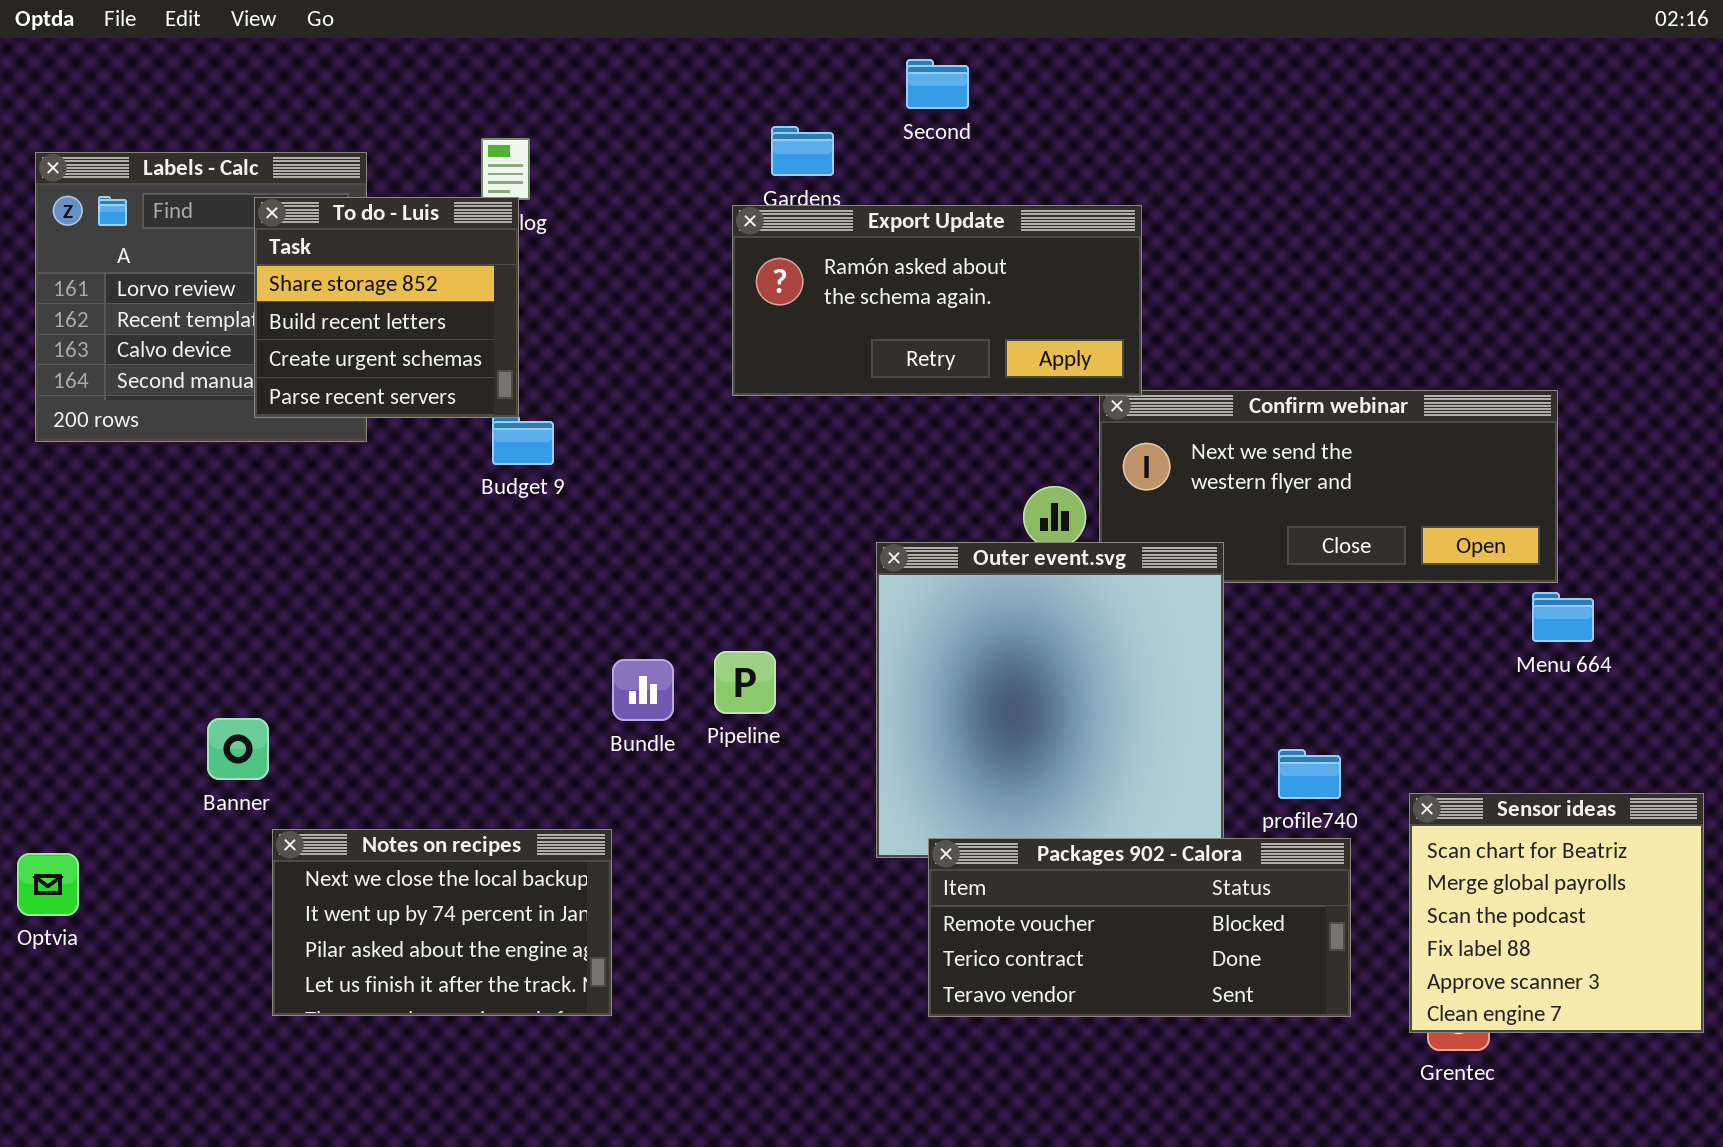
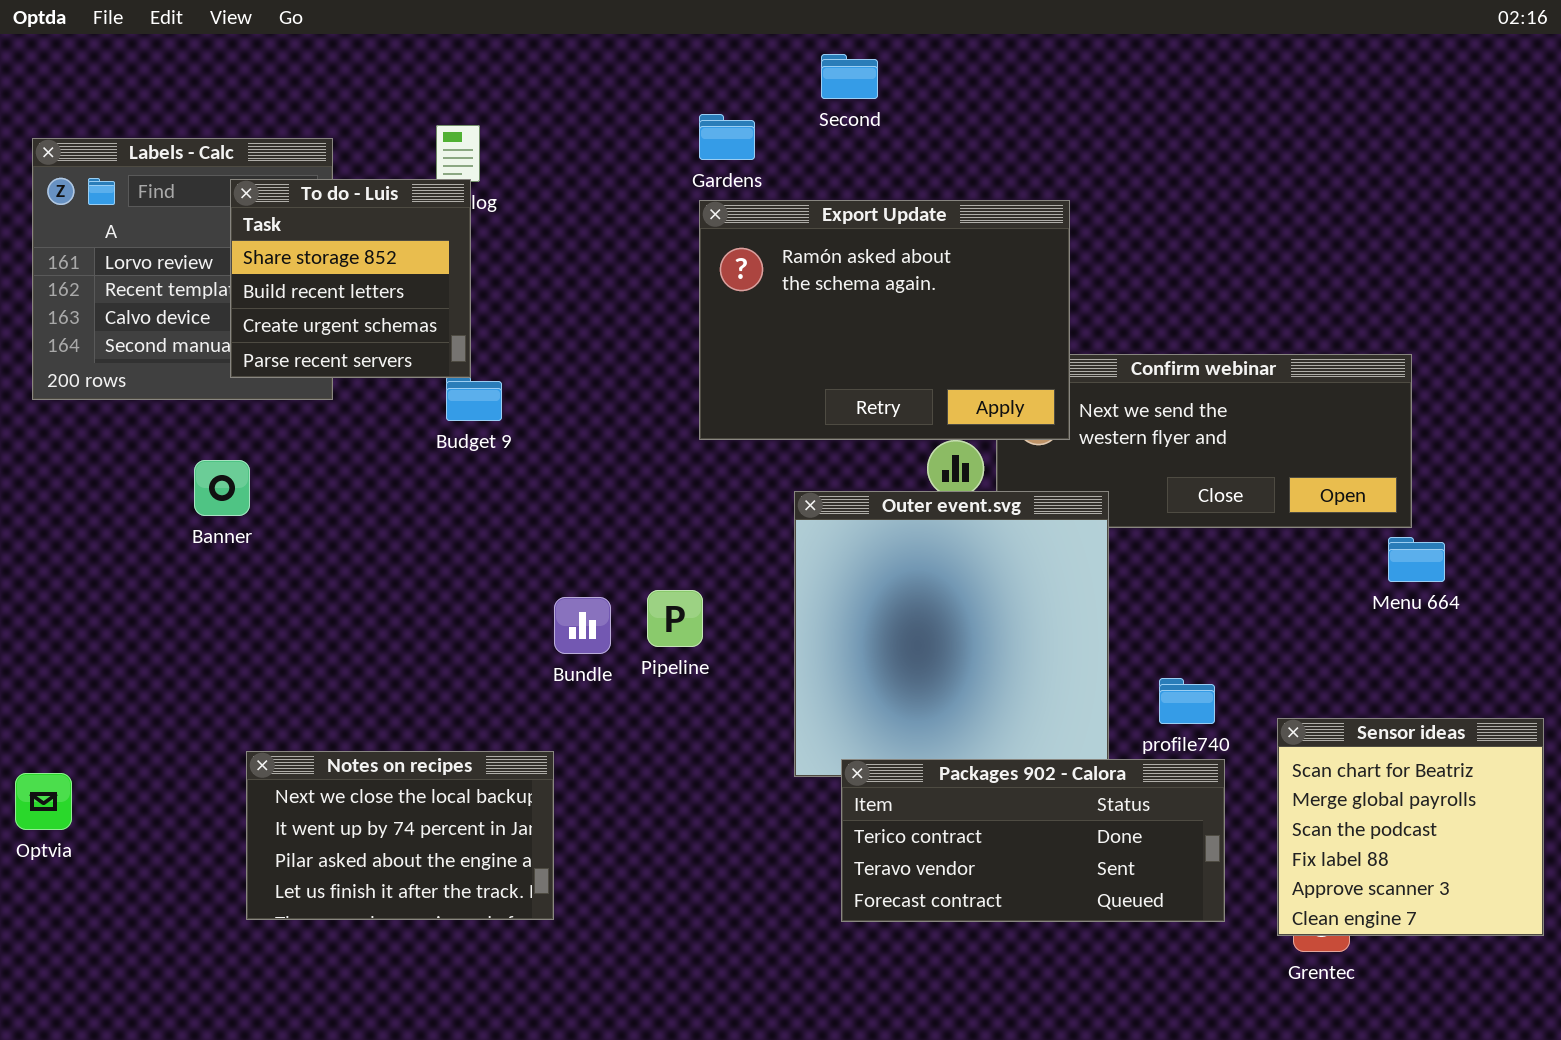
Export Update: [732,205,1142,396] -> [699,200,1070,440], moved, resized
Banner: [207,718,269,780] -> [194,460,250,516], moved
Packages 902 - Calora: [928,838,1351,1017] -> [841,759,1225,922], scrolled down 1 row

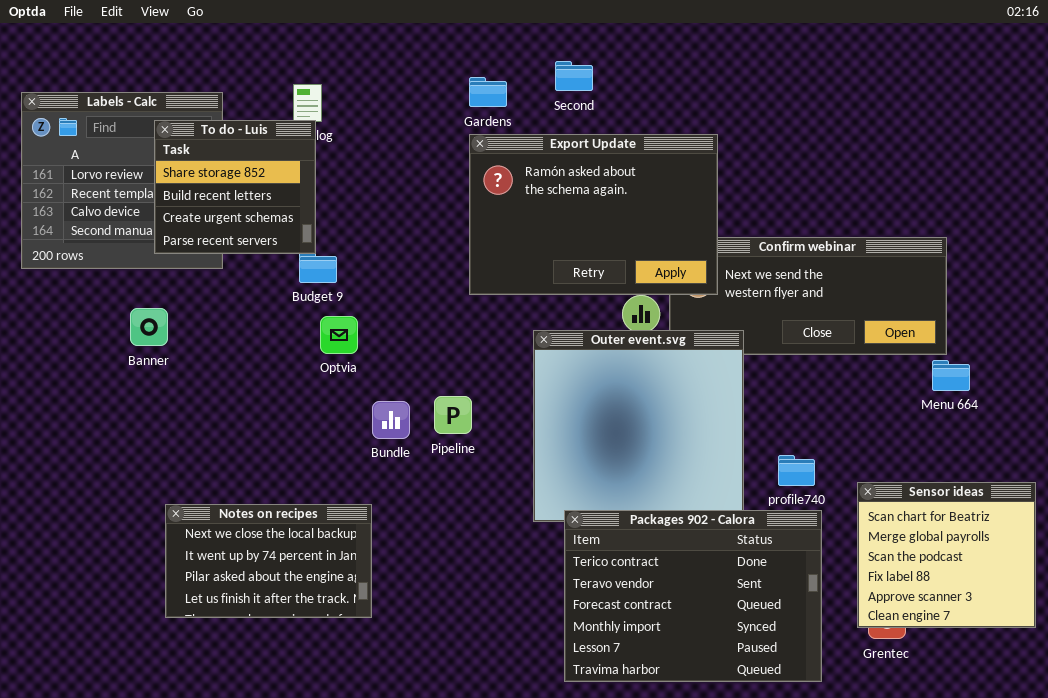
Second: [821,54,878,99] -> [555,61,593,91], moved
Packages 902 - Calora: [841,759,1225,922] -> [564,510,822,682], resized
Optvia: [15,773,72,830] -> [320,316,358,354], moved

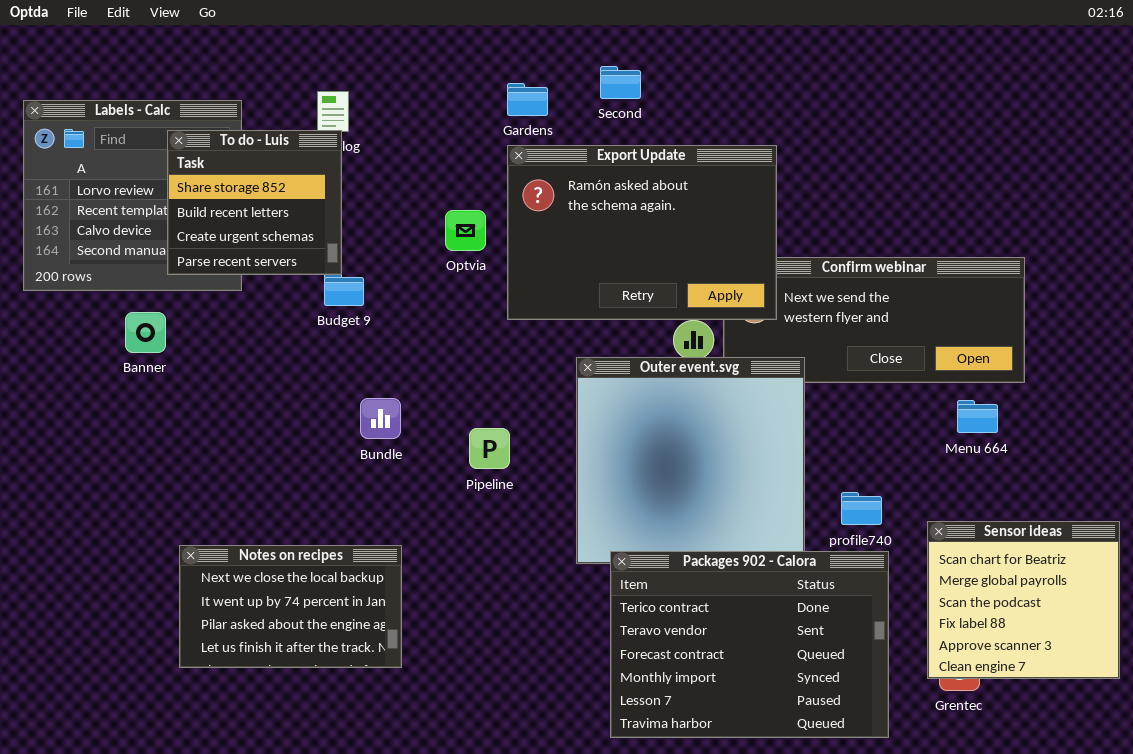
Banner: [130,308,168,346] -> [125,312,166,353], moved
Optvia: [320,316,358,354] -> [445,210,486,251], moved
Menu 664: [932,360,970,391] -> [957,400,998,433], moved
Bundle: [372,401,410,439] -> [360,398,401,439], moved

